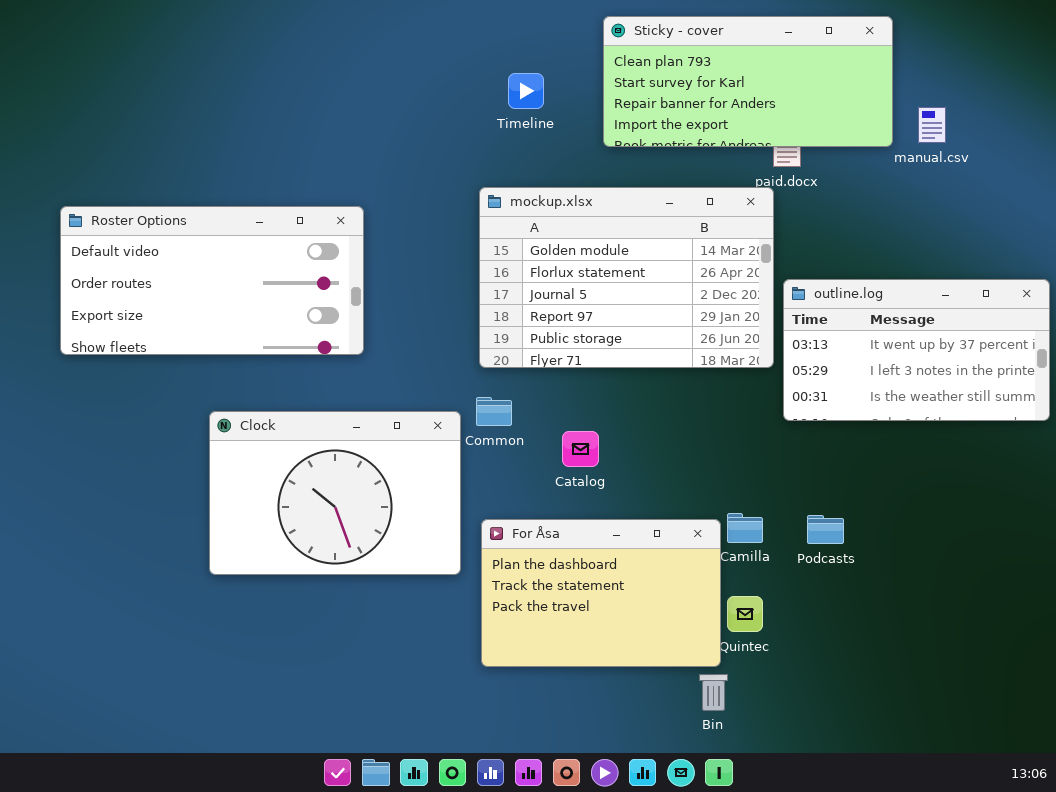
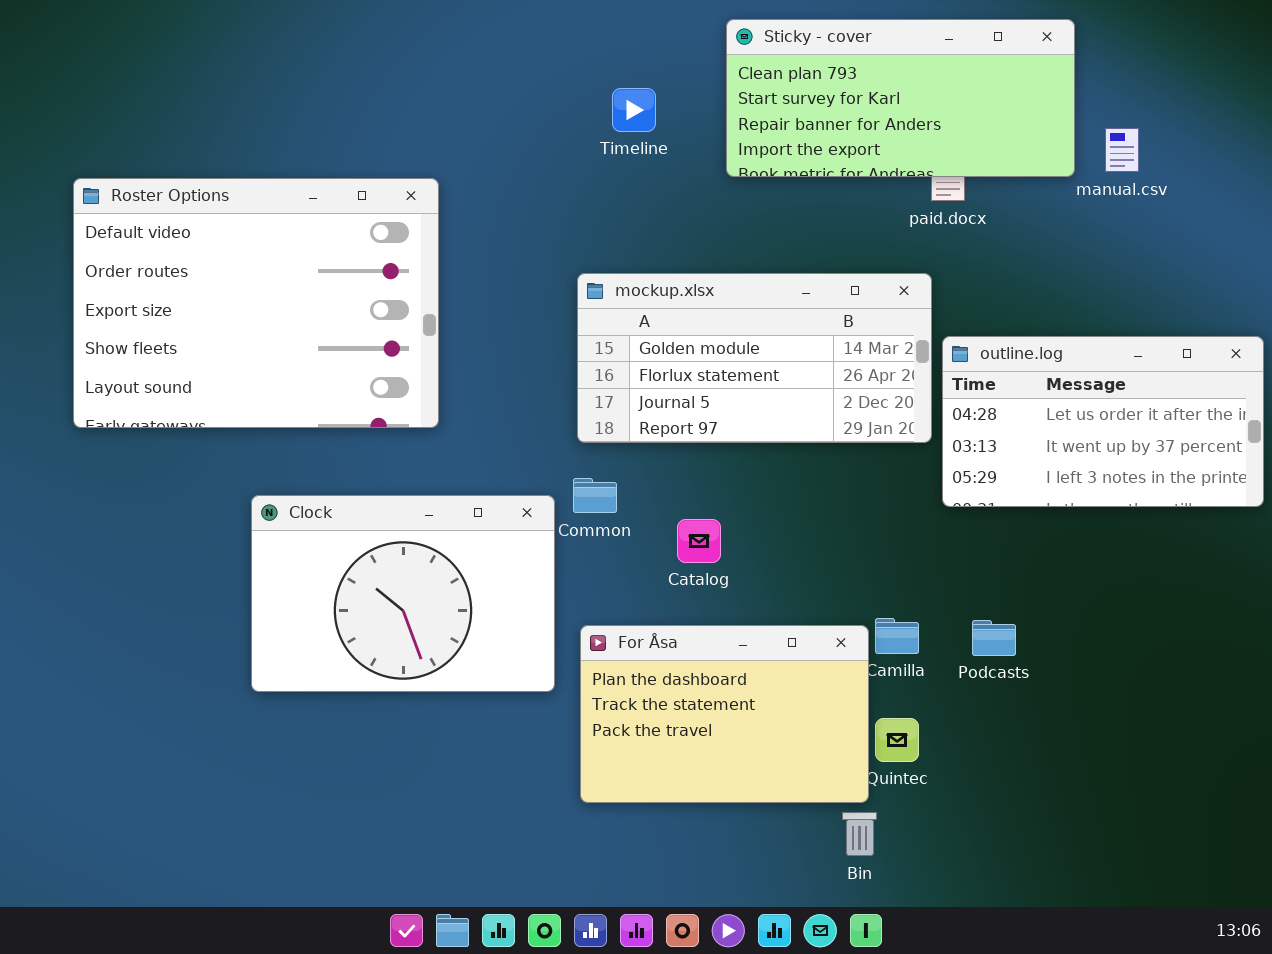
mockup.xlsx: [479,187,774,368] -> [577,273,932,443], resized
Roster Options: [60,206,364,355] -> [73,178,439,428], resized
outline.log: [783,279,1050,421] -> [942,336,1264,507], scrolled up 1 row

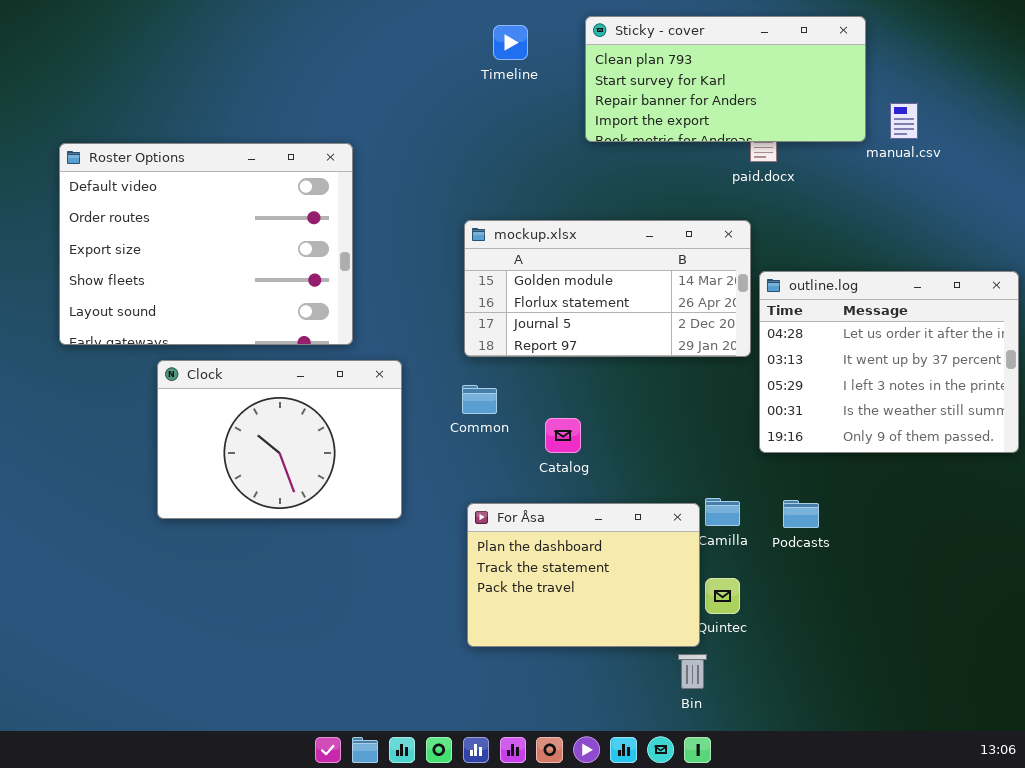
Timeline: [612,88,656,132] -> [493,25,528,60], moved
outline.log: [942,336,1264,507] -> [759,271,1019,453], resized
Clock: [251,495,555,692] -> [157,360,402,519], moved

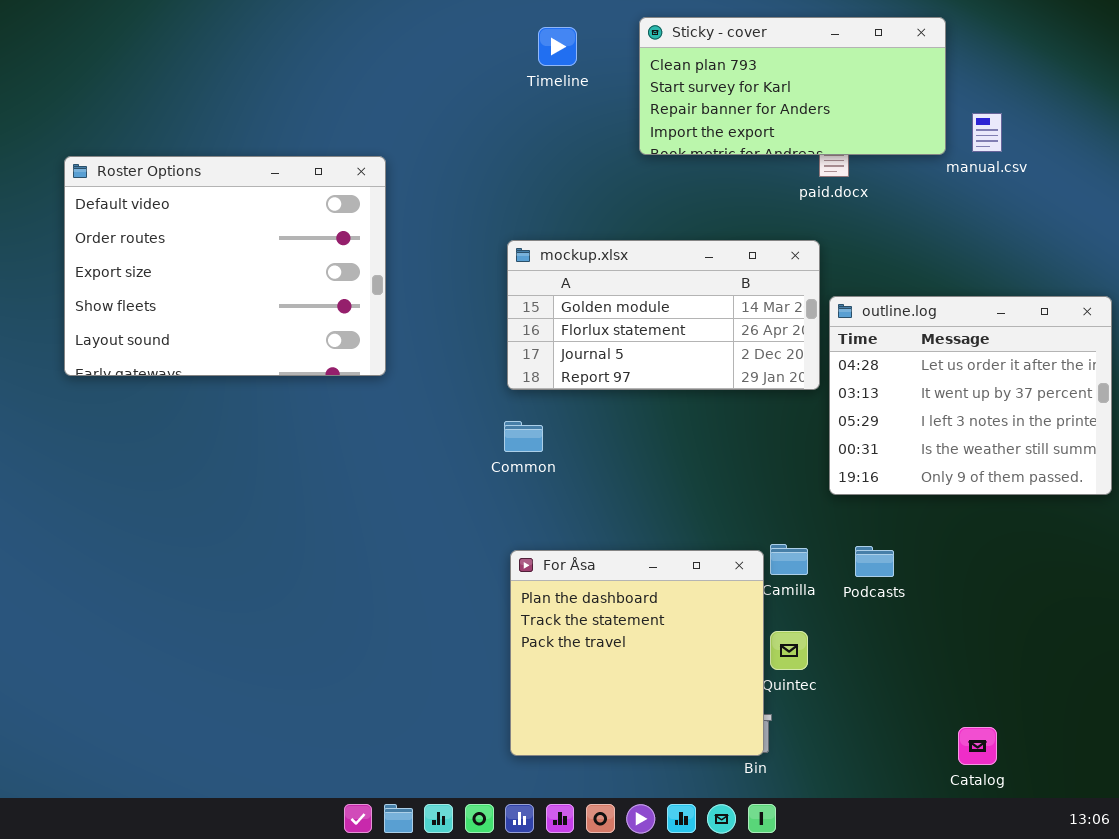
Clock: [157,360,402,519] -> none, closed
Catalog: [545,418,581,453] -> [958,727,997,765], moved
For Åsa: [467,503,700,647] -> [510,550,764,756], resized

